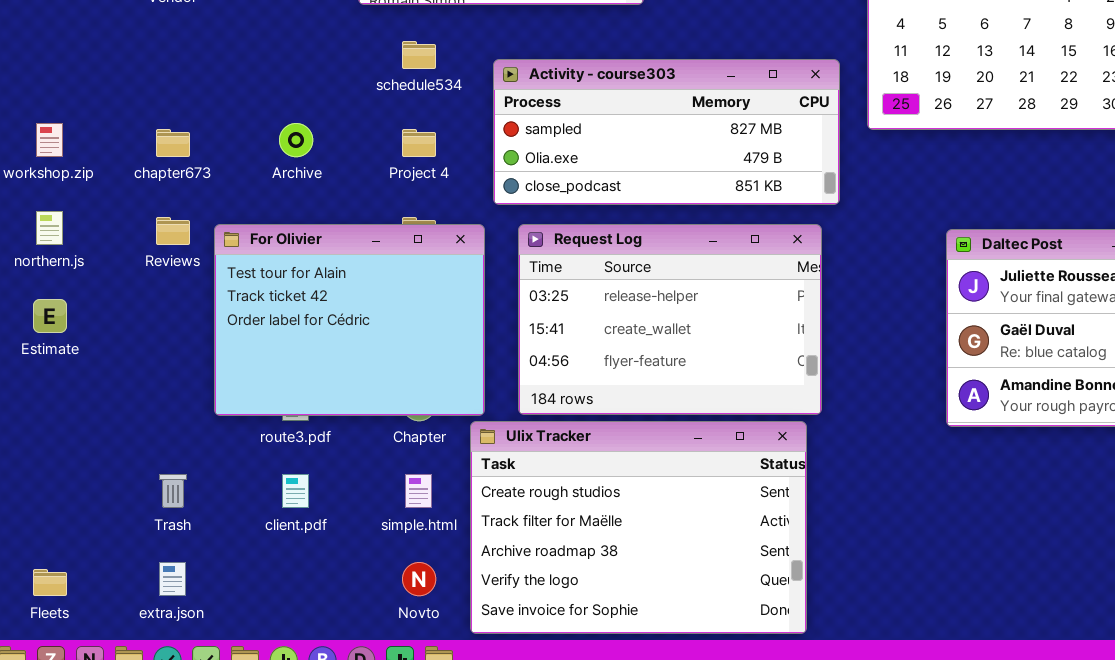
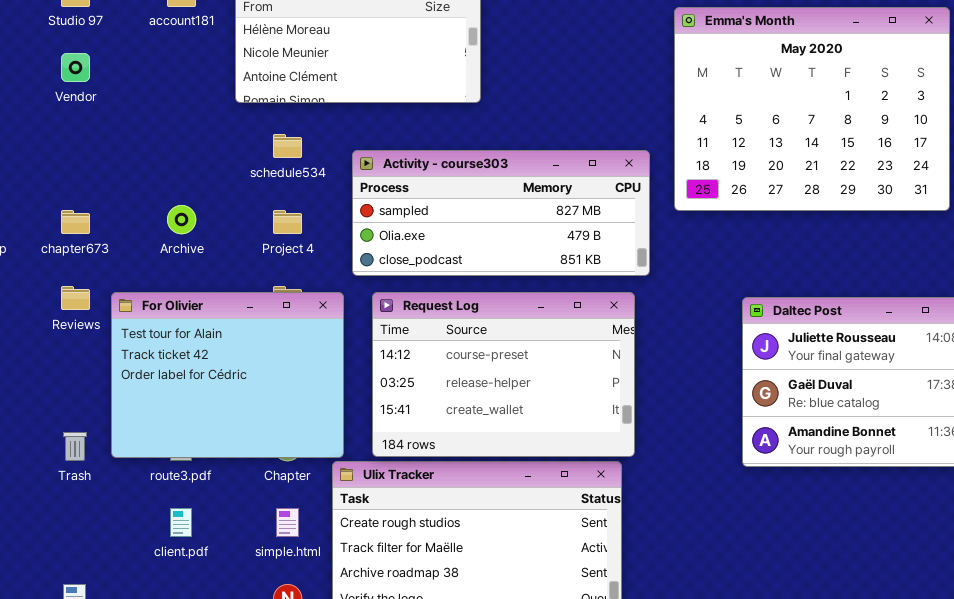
Request Log: [518,224,822,415] -> [372,292,635,457], scrolled up 1 row
Trash: [159,474,187,508] -> [63,432,87,461], moved

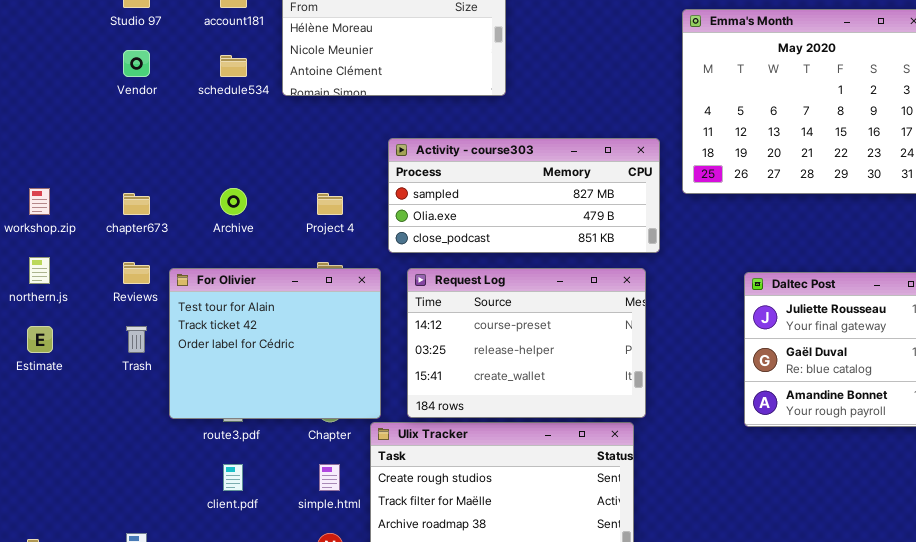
schedule534: [273,134,302,158] -> [220,55,247,77], moved
Trash: [63,432,87,461] -> [126,326,147,353], moved

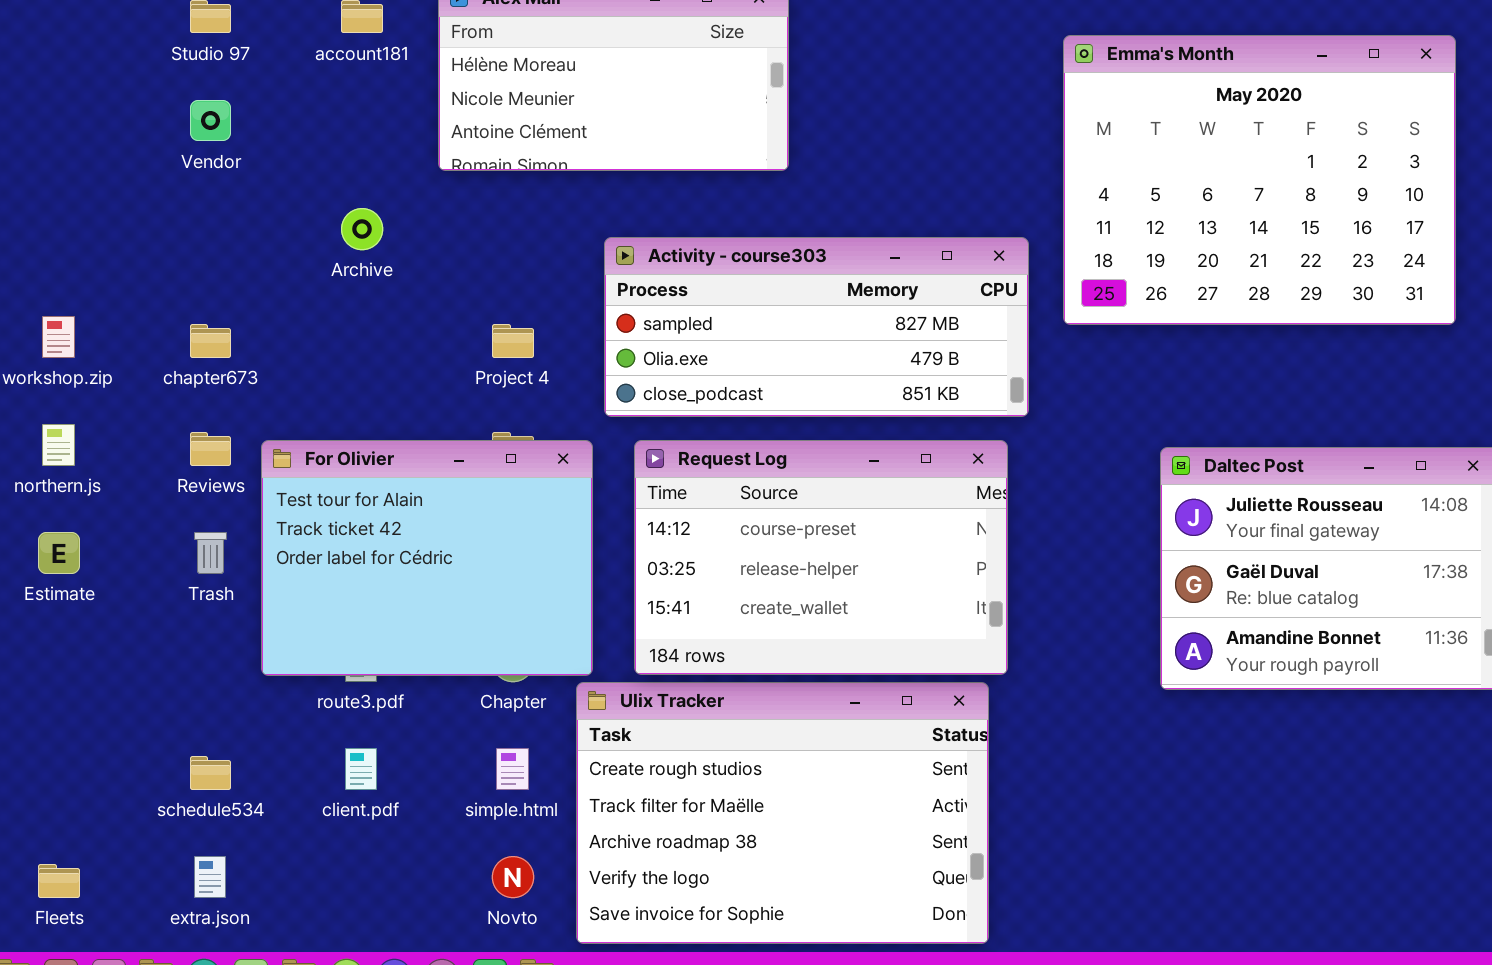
schedule534: [220,55,247,77] -> [190,756,231,790], moved
Archive: [220,188,247,215] -> [341,208,383,250], moved

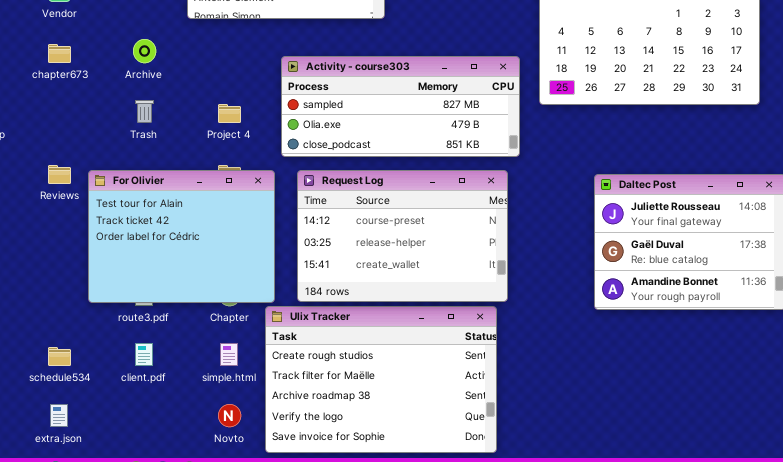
chapter673: [190,324,231,358] -> [48,44,71,63], moved
Trash: [194,532,227,574] -> [135,100,154,123], moved

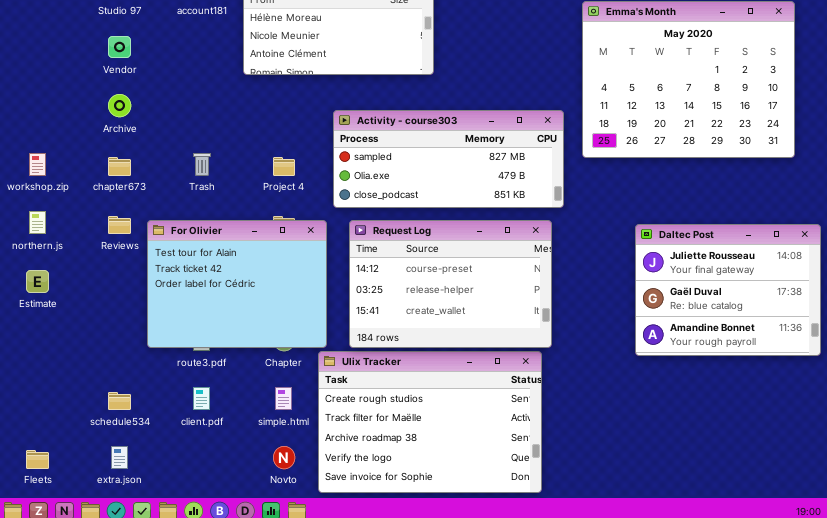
Archive: [133,39,156,63] -> [108,94,131,117], moved
chapter673: [48,44,71,63] -> [108,157,131,176], moved

